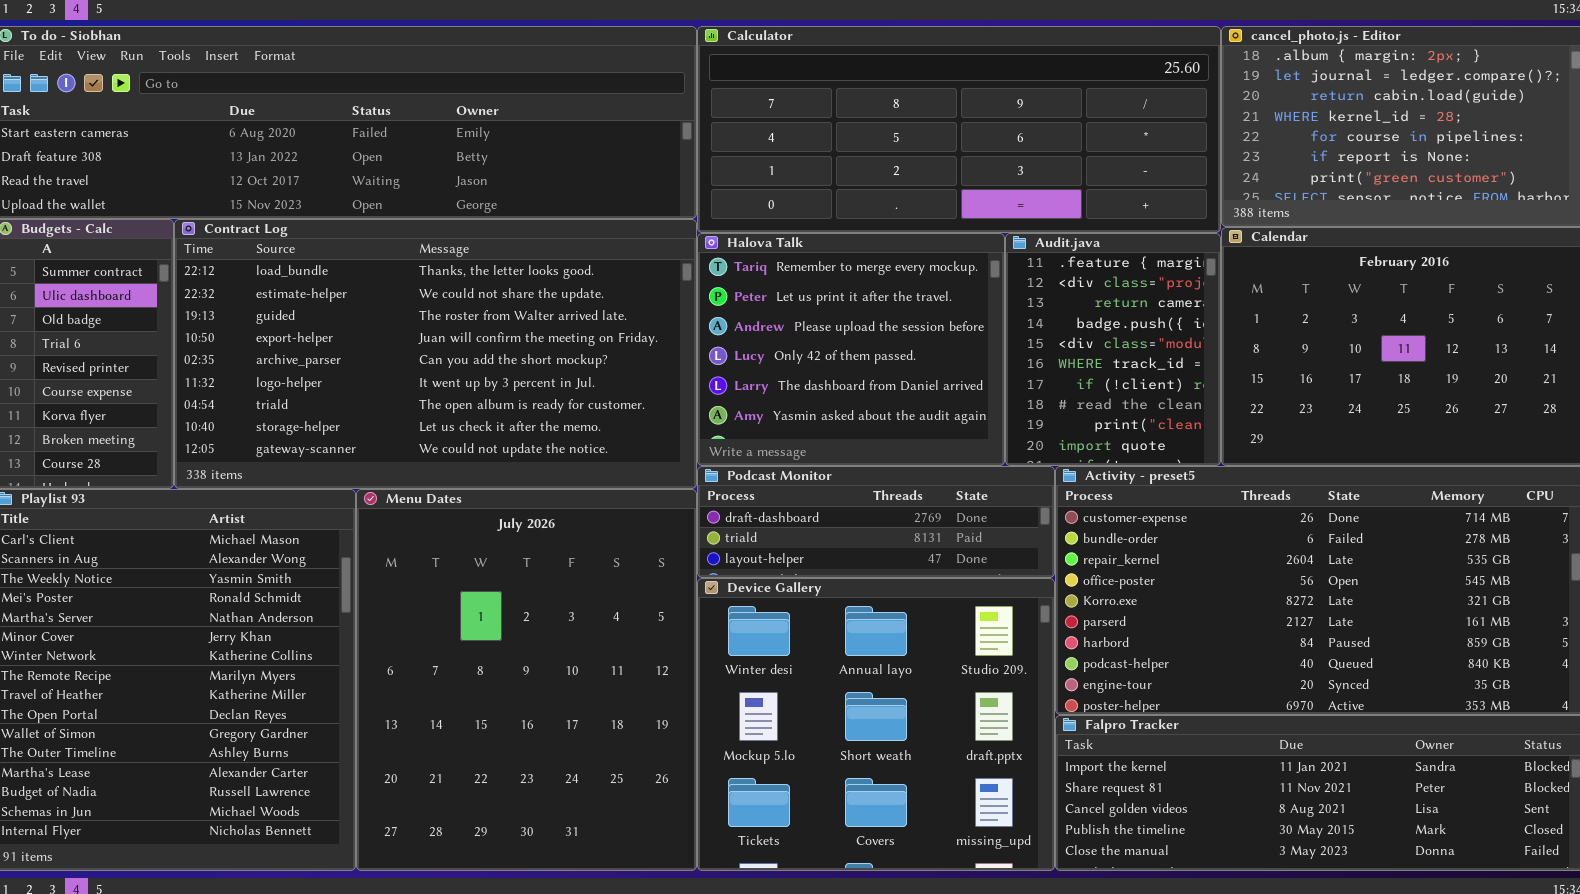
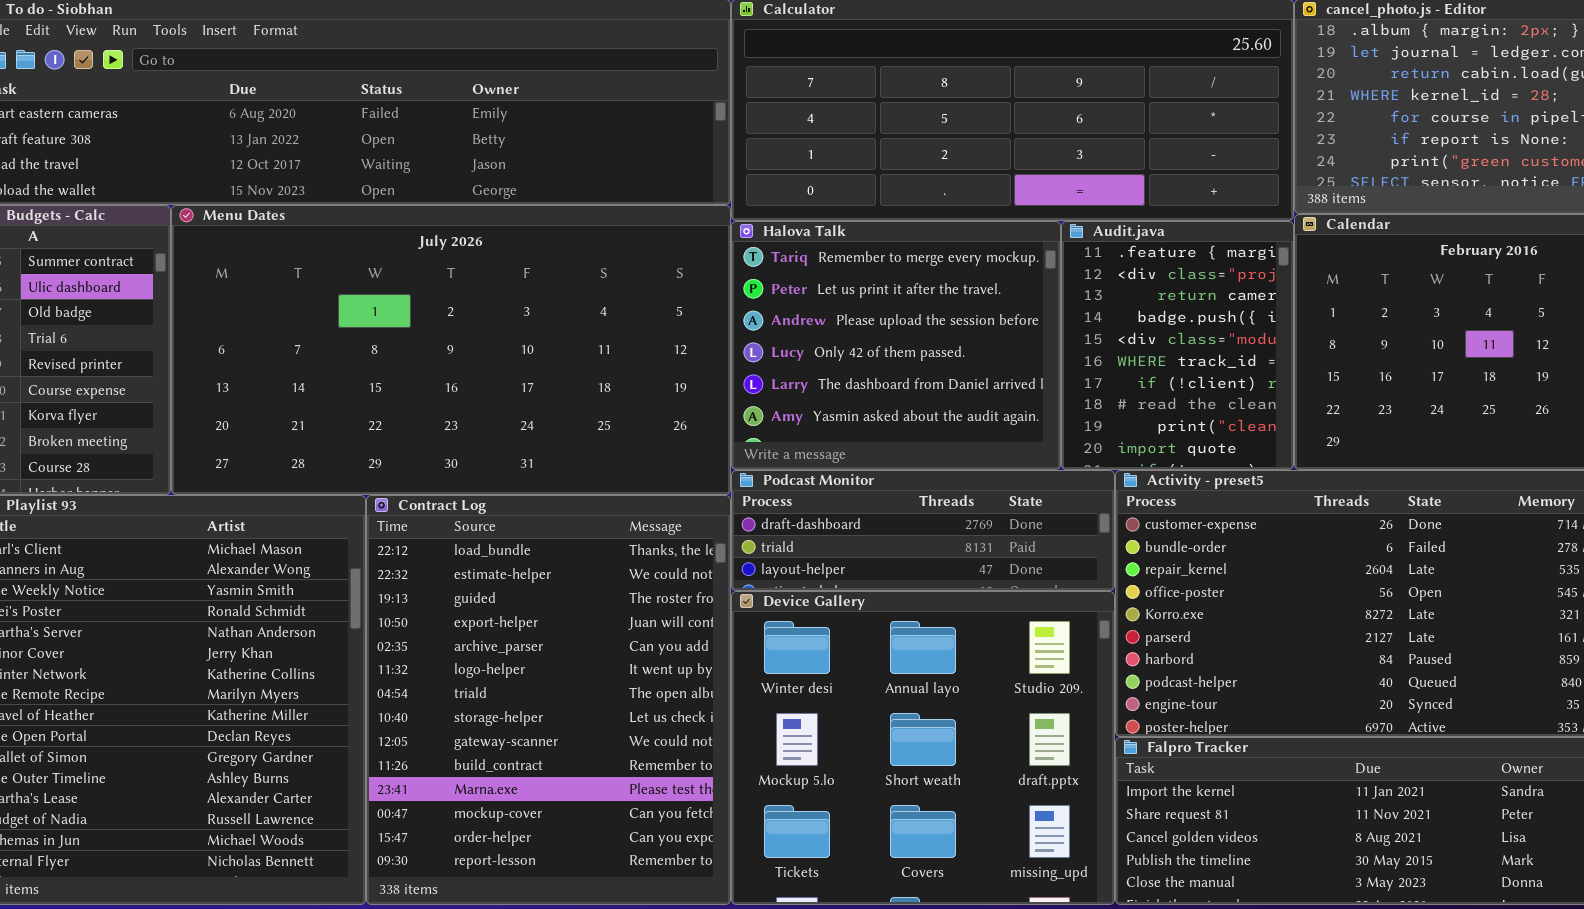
Contract Log: [174,219,697,489] -> [366,495,731,905], moved, resized
Menu Dates: [356,489,697,871] -> [171,205,731,495], moved, resized

